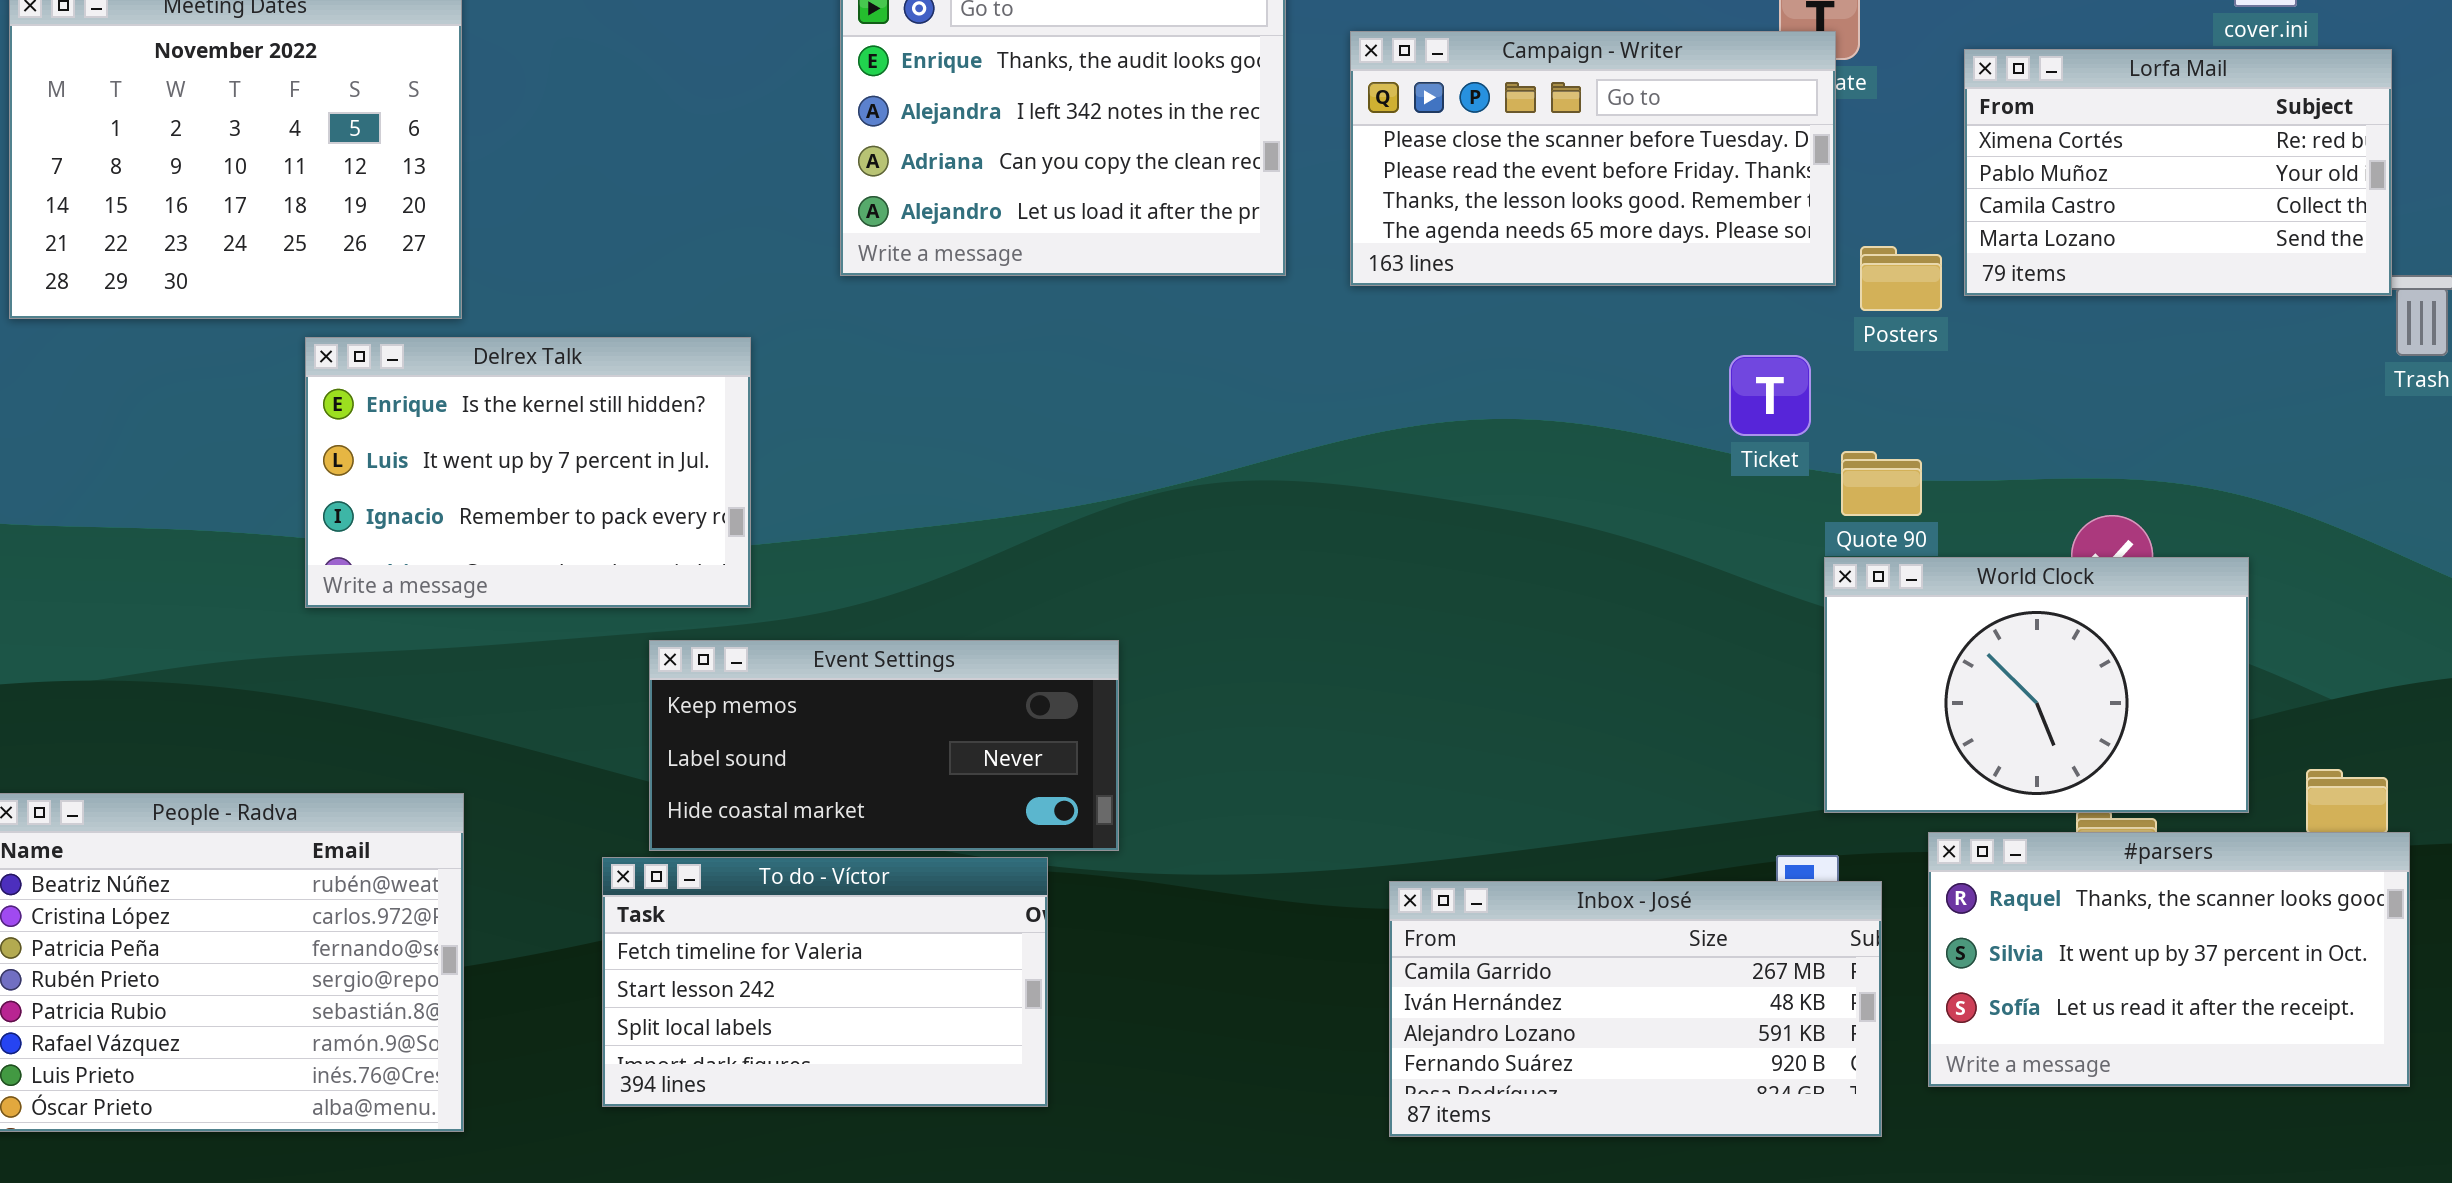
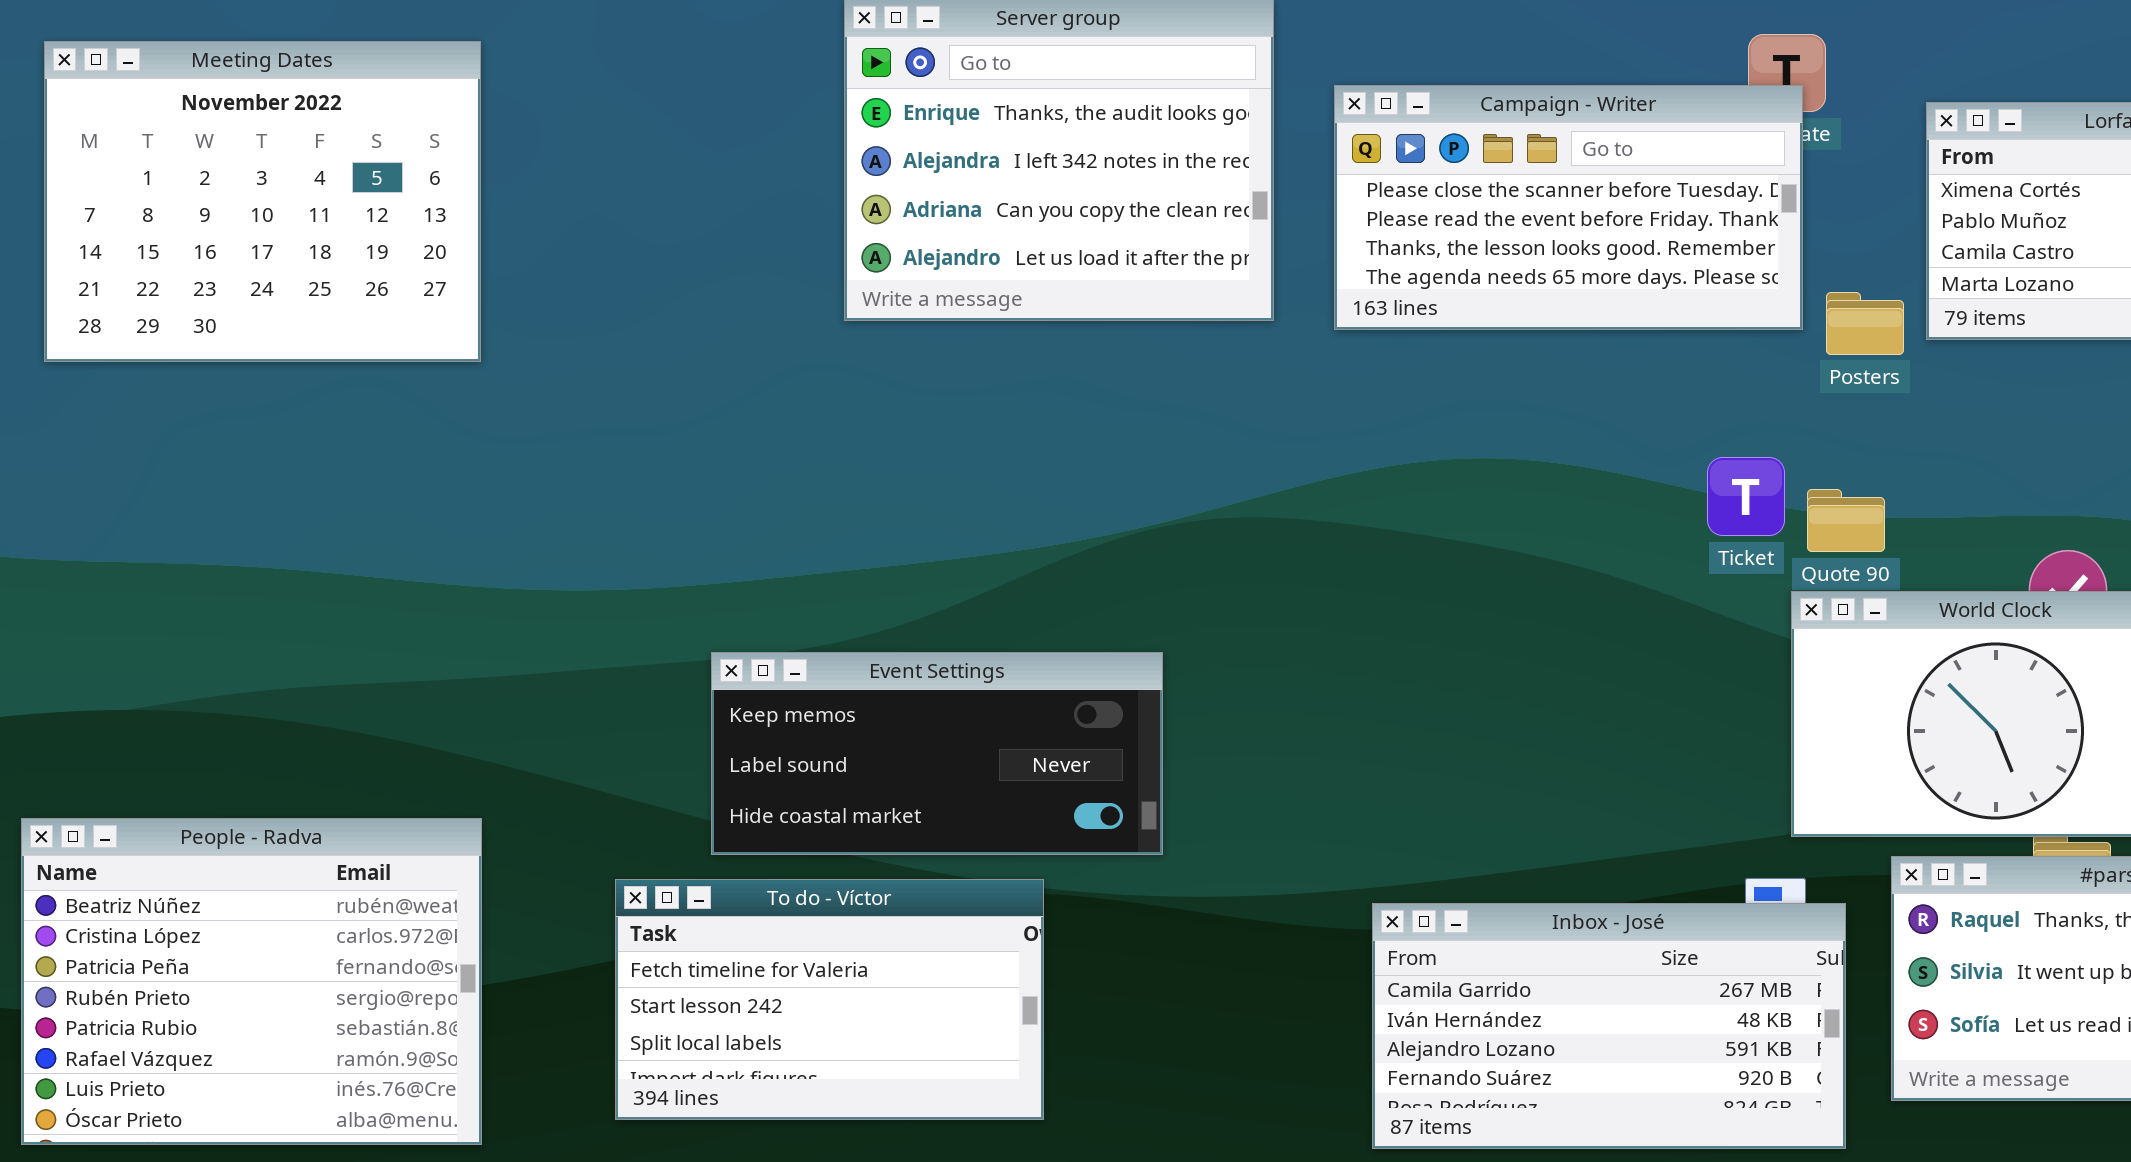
Delrex Talk: [305,337,751,608] -> none, closed
Ticket: [1729,355,1811,436] -> [1707,457,1785,536], moved
Event Settings: [649,640,1119,851] -> [711,652,1163,855], moved

